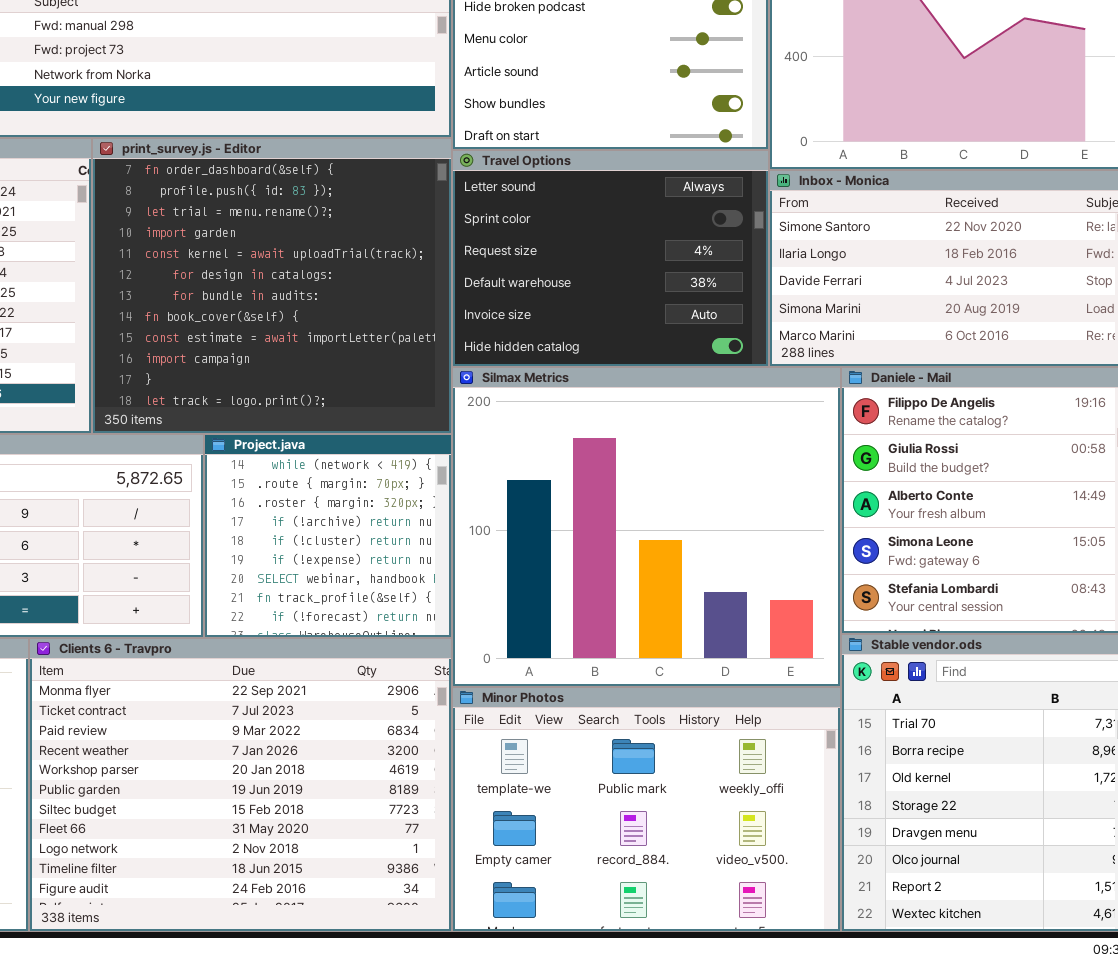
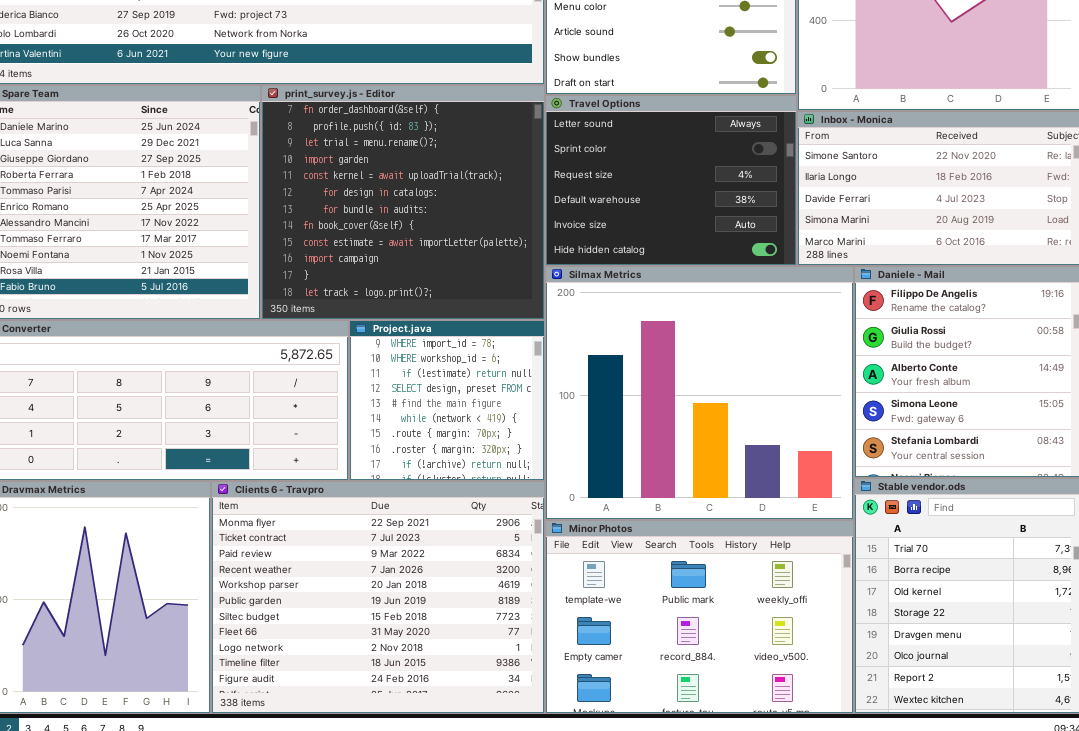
Project.java: [204,434,452,638] -> [349,320,545,481], scrolled up 5 rows

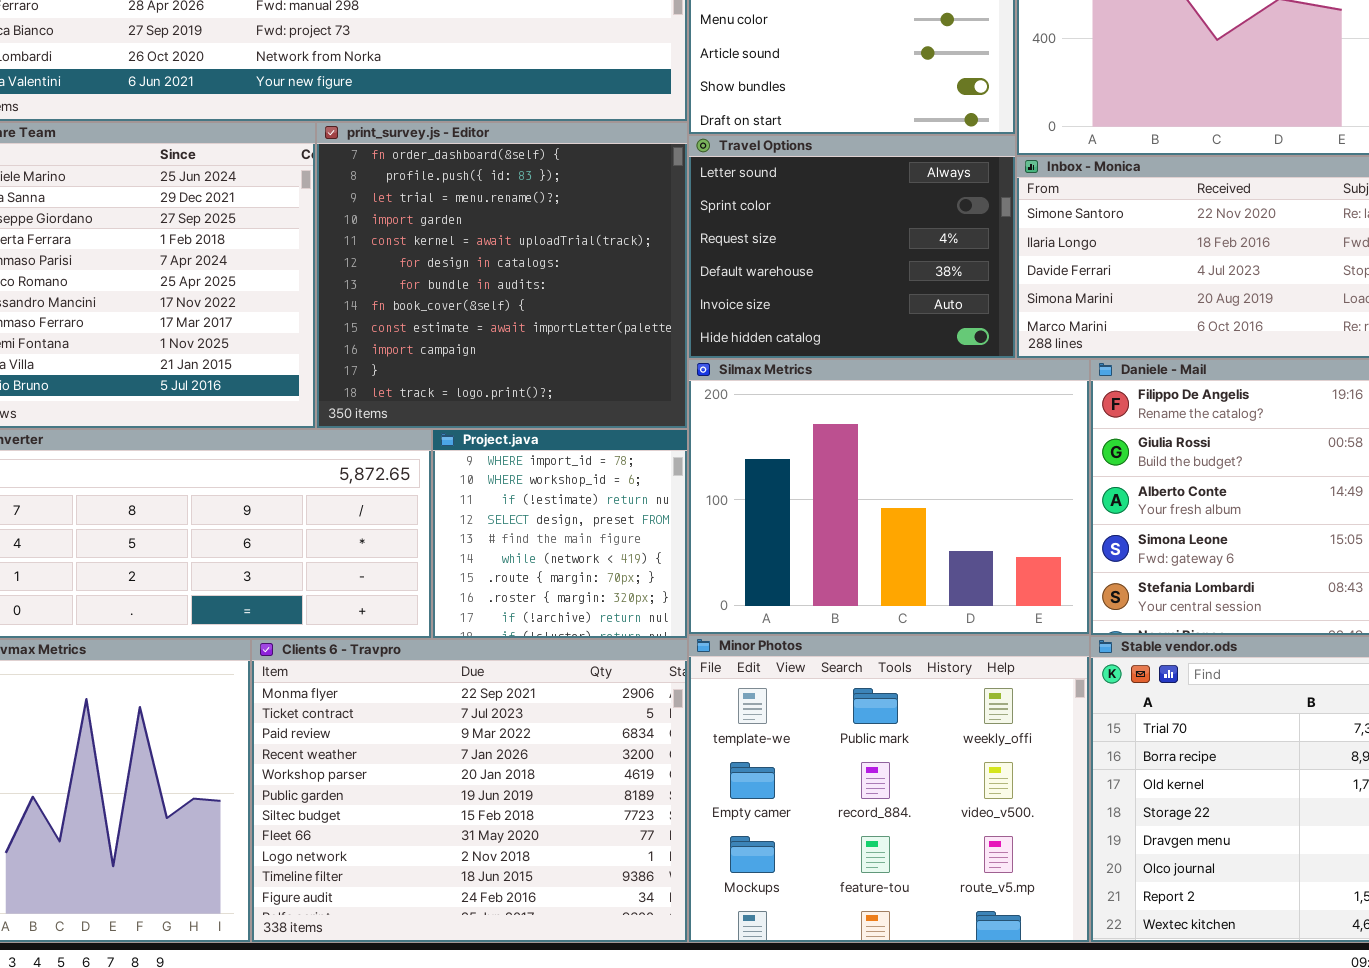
Silmax Metrics: [545,266,854,520] -> [688,359,1090,635], resized
Minor Photos: [545,520,854,714] -> [688,635,1090,943], resized

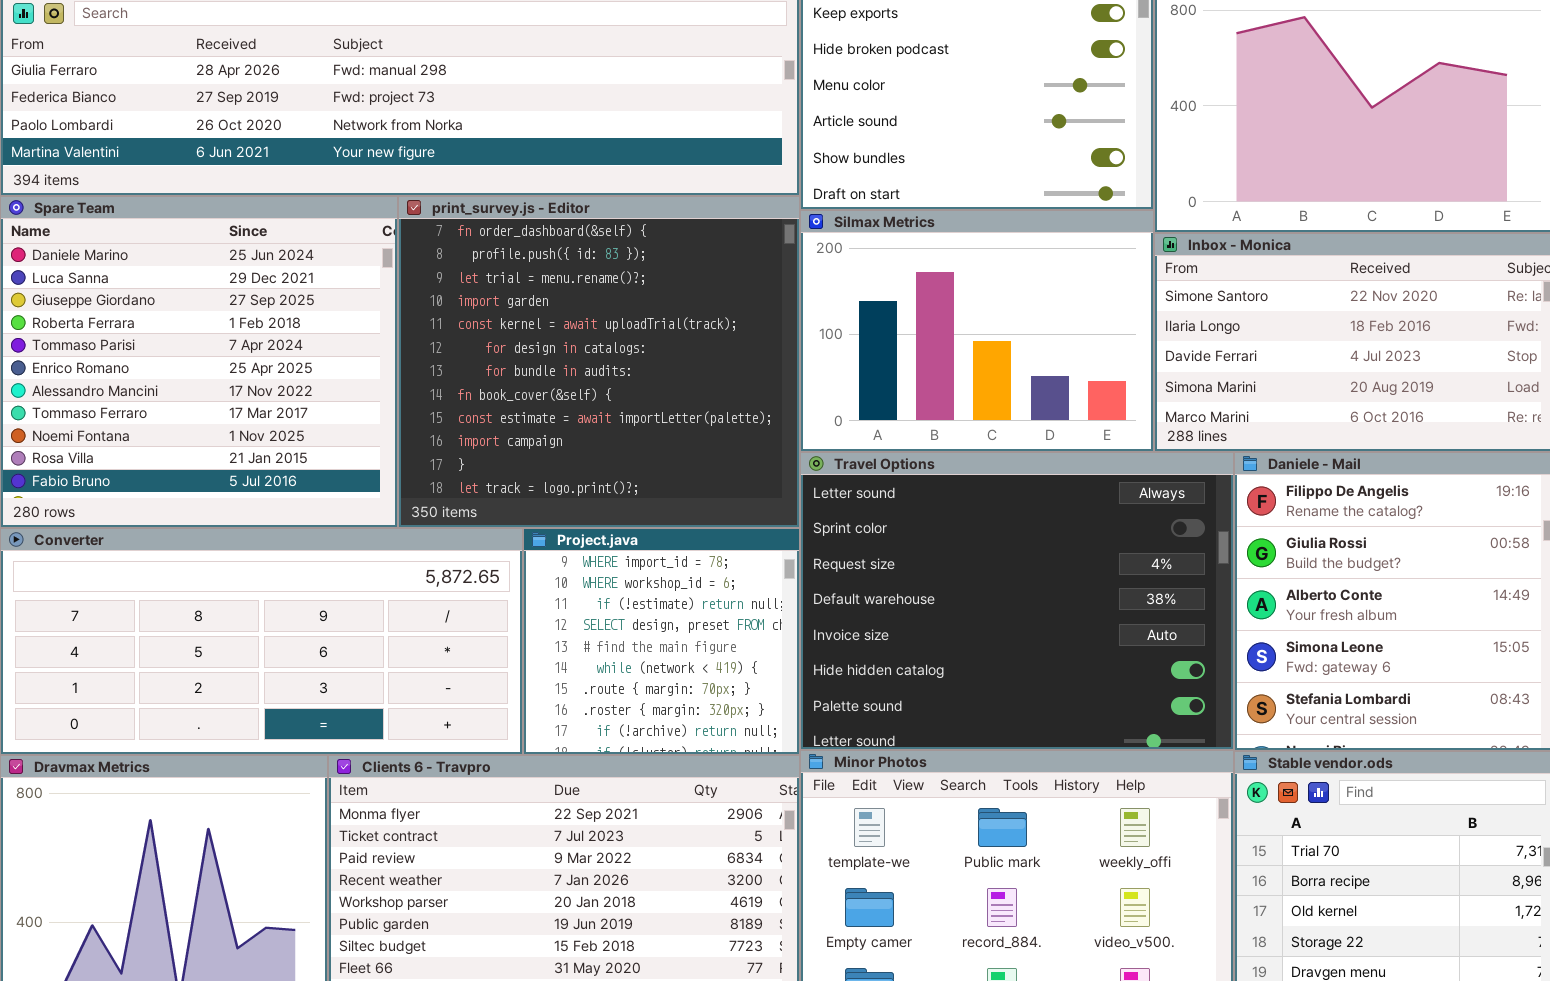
Travel Options: [688,135,1016,359] -> [800,452,1234,750], moved, resized
Silmax Metrics: [688,359,1090,635] -> [800,210,1154,452], moved, resized

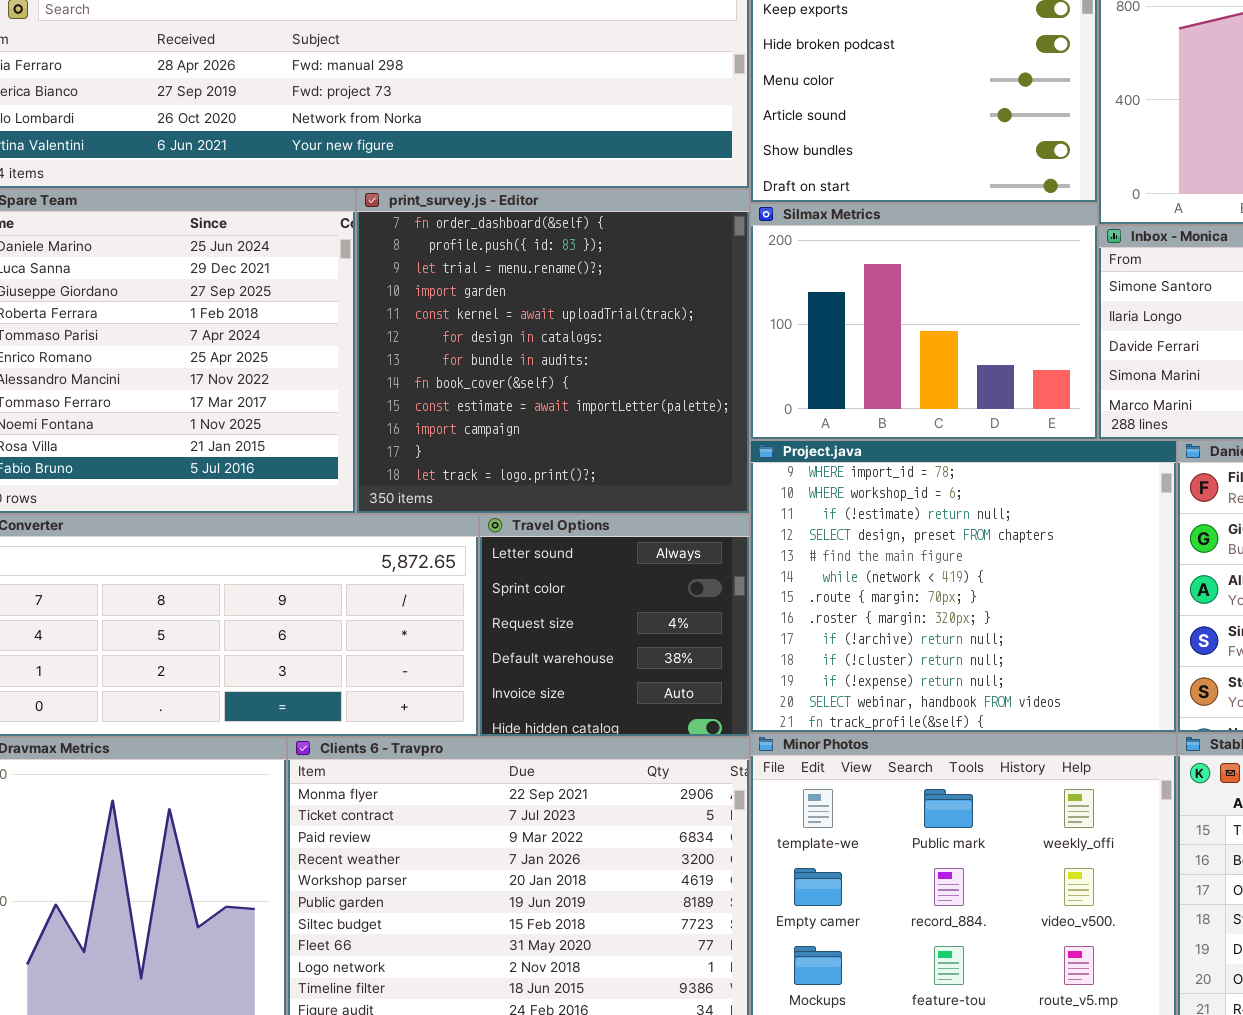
Travel Options: [800,452,1234,750] -> [479,514,750,737], moved, resized
Project.java: [523,528,800,755] -> [750,440,1177,733], moved, resized

